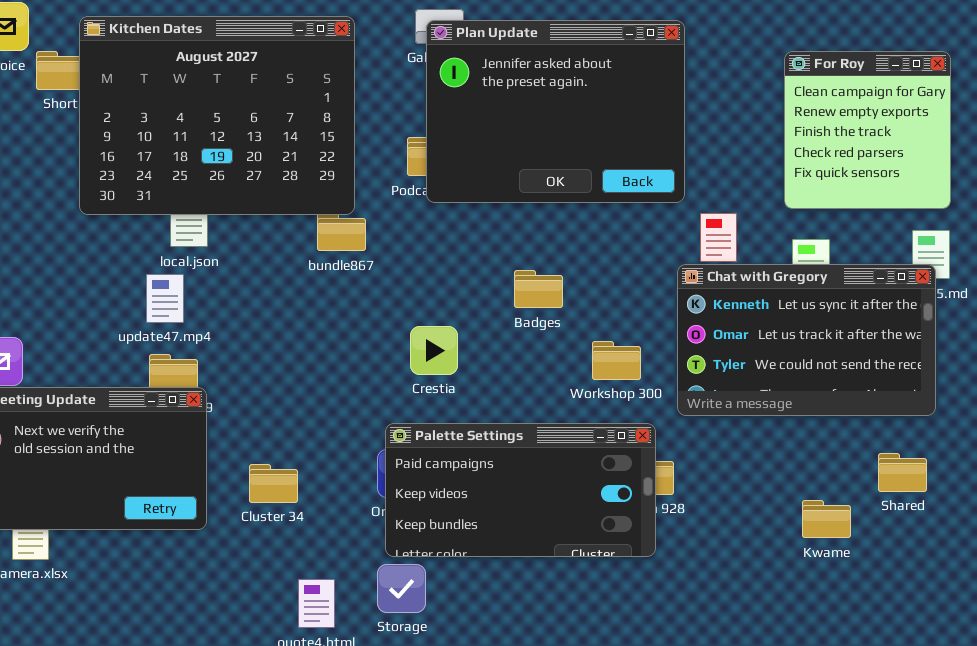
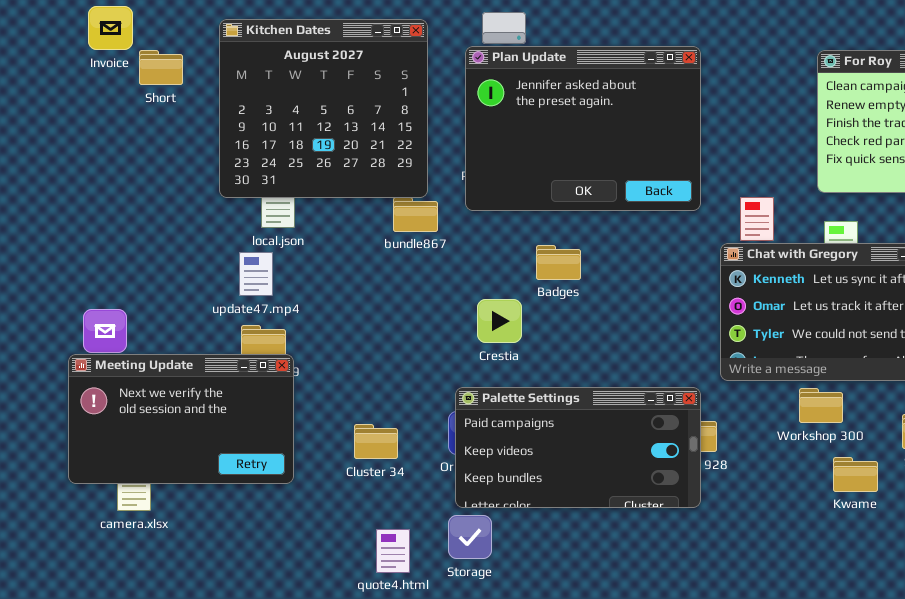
Kitchen Dates: [79,16,355,215] -> [219,19,428,198], resized
Plan Update: [426,20,685,203] -> [465,46,701,211], moved
Badges: [514,270,563,308] -> [536,245,581,280], moved
Workshop 300: [592,341,641,380] -> [799,388,843,423], moved
Cluster 34: [249,464,298,503] -> [354,424,398,459], moved

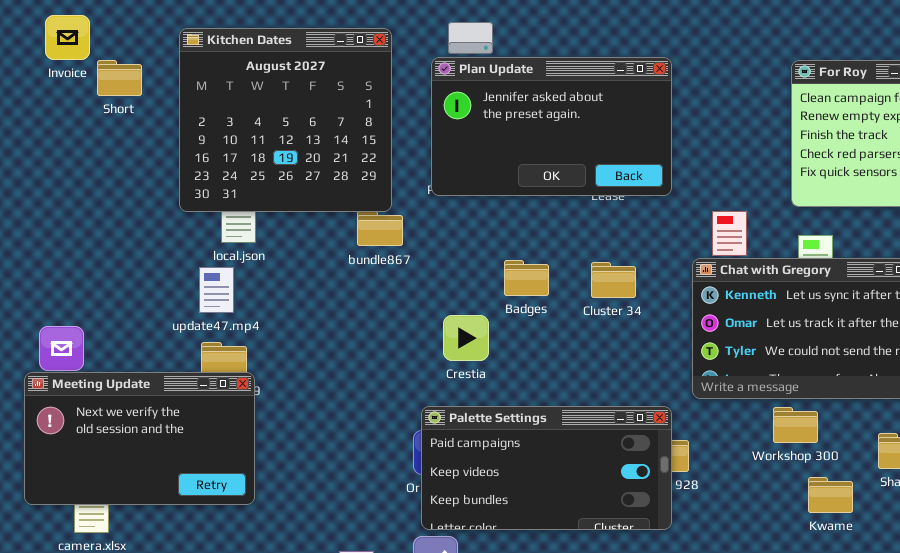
Plan Update: [465,46,701,211] -> [431,57,672,196], resized
Cluster 34: [354,424,398,459] -> [591,262,636,298], moved

